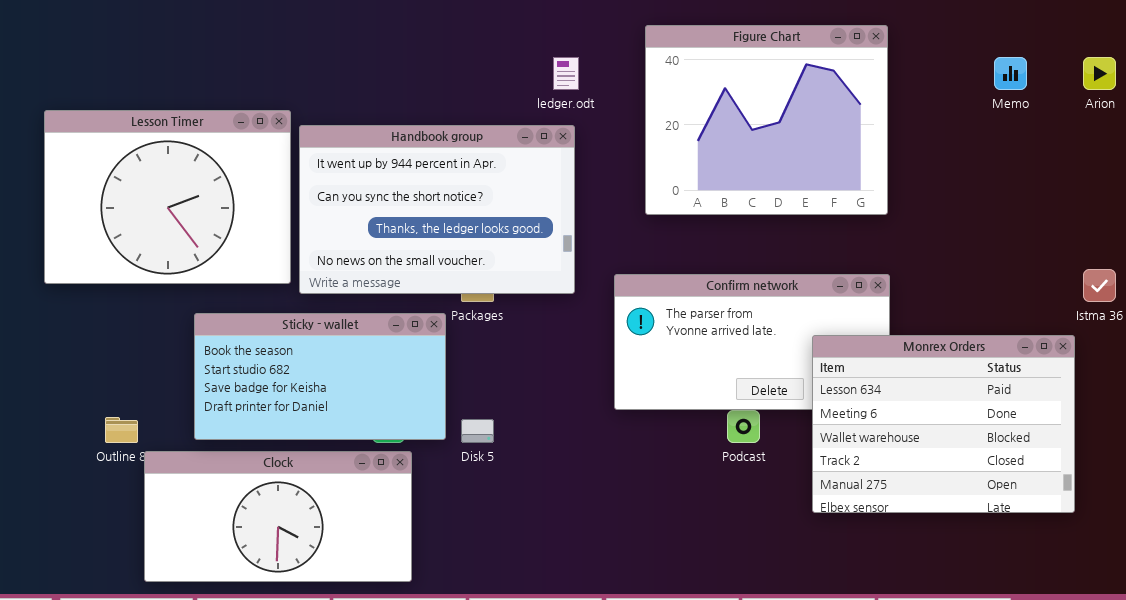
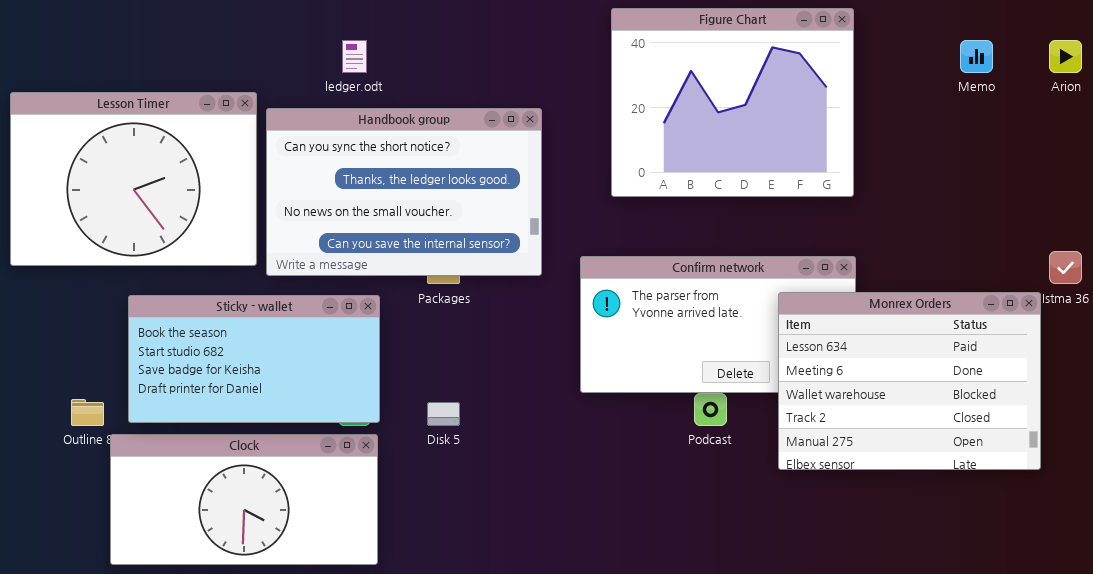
ledger.odt: [553,57,579,90] -> [342,40,367,73], moved
Handbook group: [299,125,575,294] -> [266,108,542,276], scrolled down 1 row
Sticky - wallet: [194,313,446,440] -> [128,295,380,423], moved
Monrex Orders: [812,335,1075,513] -> [778,292,1041,470], moved

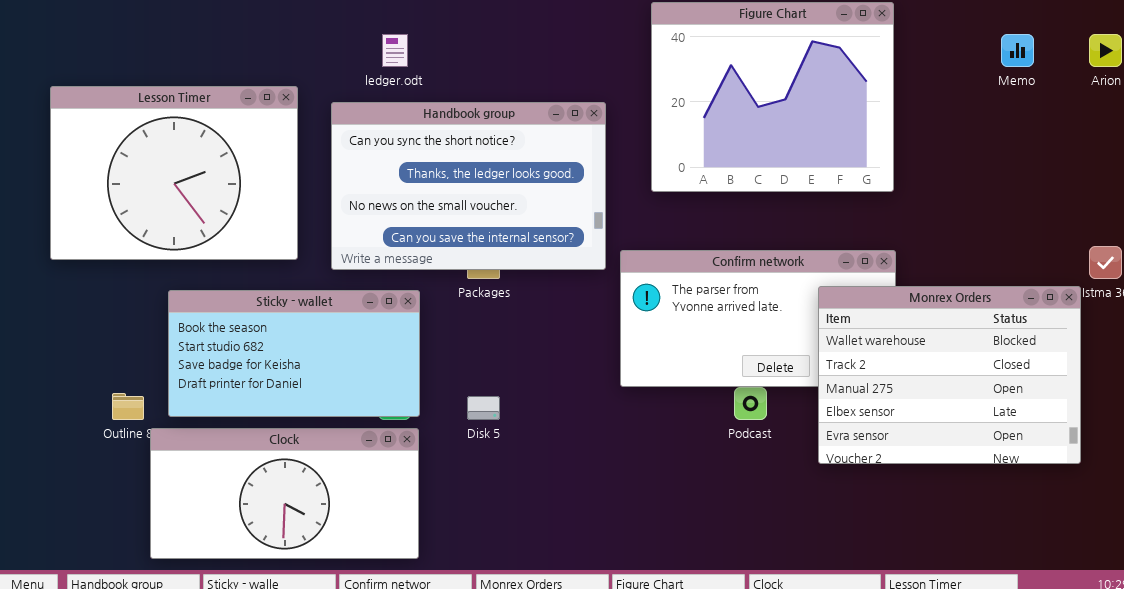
Handbook group: [266,108,542,276] -> [331,102,606,270], moved
Monrex Orders: [778,292,1041,470] -> [818,286,1081,464], scrolled down 2 rows

